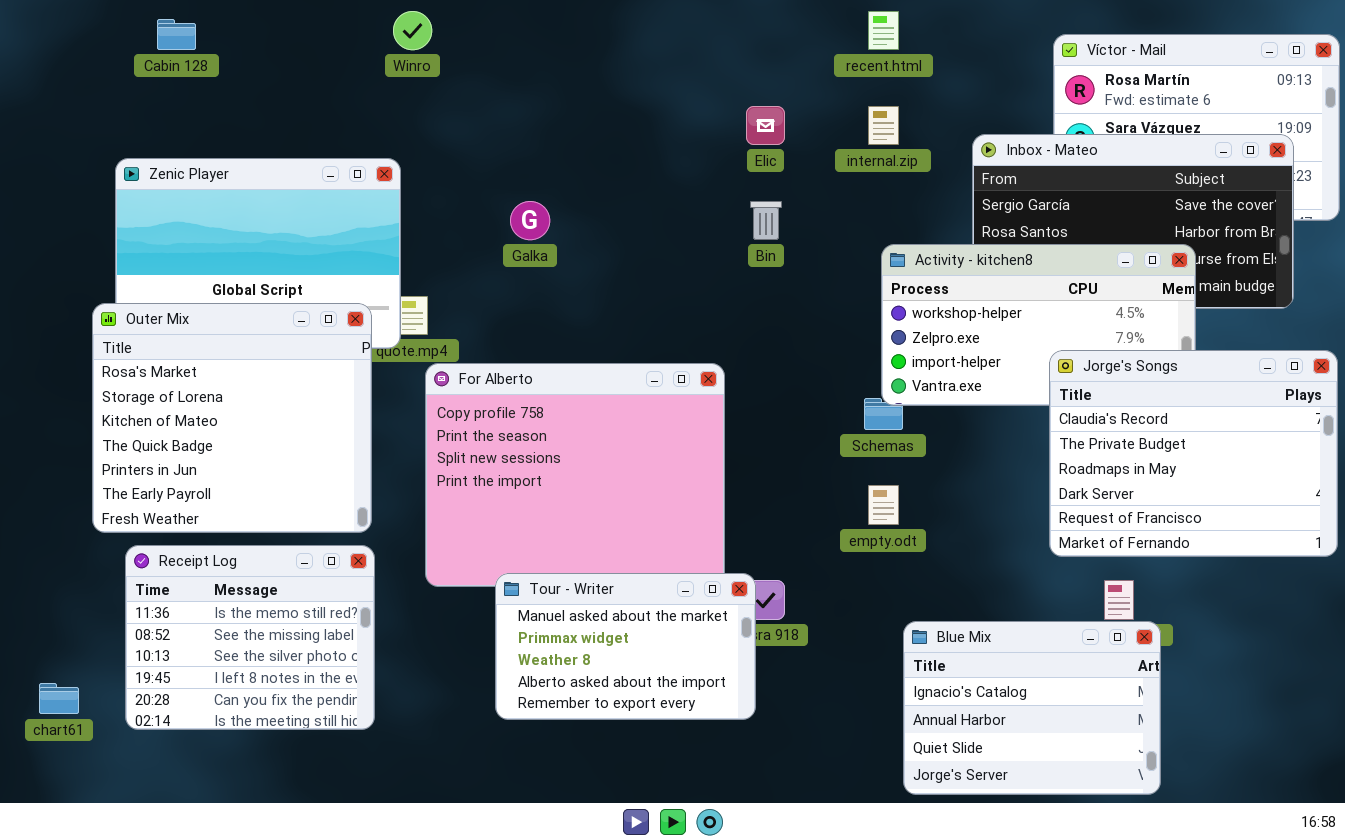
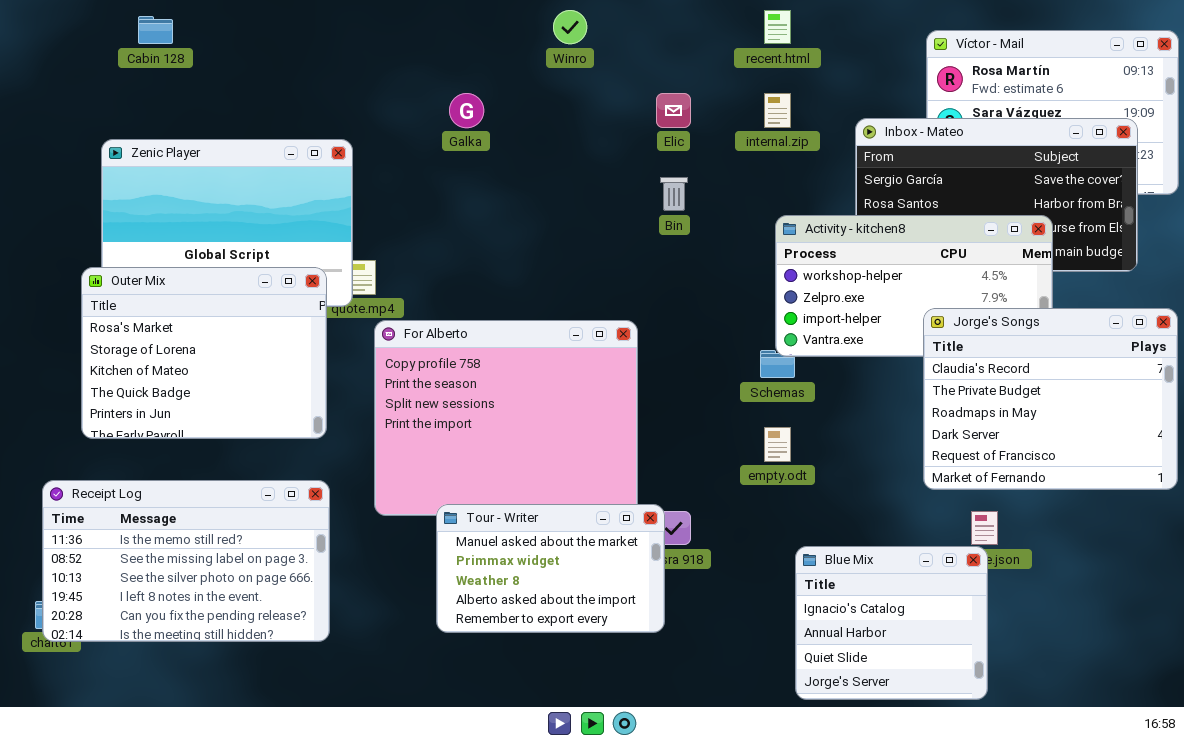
Winro: [393,11,432,50] -> [553,10,587,44], moved
Galka: [510,201,550,240] -> [449,93,484,128], moved
Outer Mix: [92,303,372,533] -> [81,267,327,439], resized
Receipt Log: [125,545,375,730] -> [42,480,330,642], resized
Blue Mix: [903,621,1161,795] -> [795,546,988,700], resized

